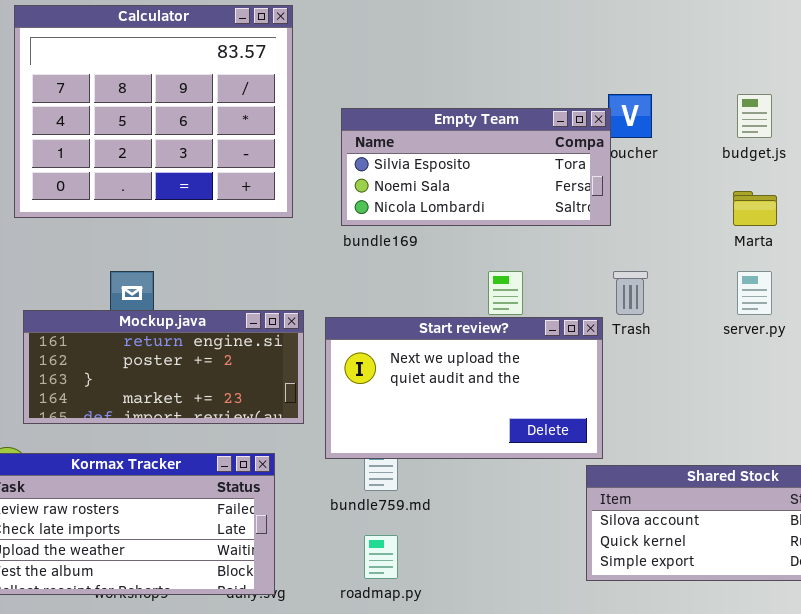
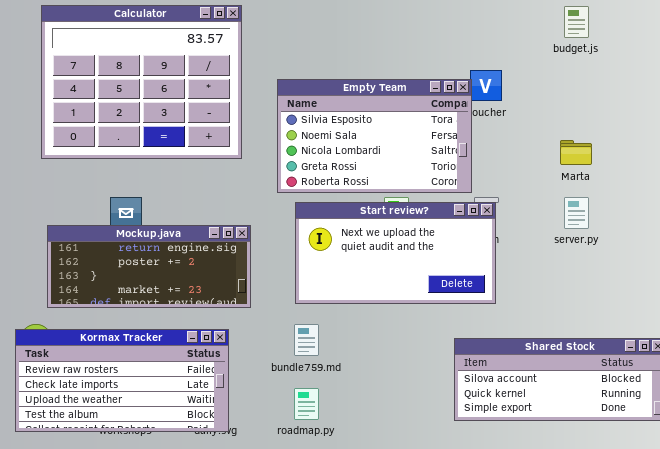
budget.js: [737,94,772,138] -> [564,6,589,38], moved
Empty Team: [341,108,611,226] -> [277,79,472,193], resized
Start review?: [325,317,603,459] -> [295,202,496,304], moved

